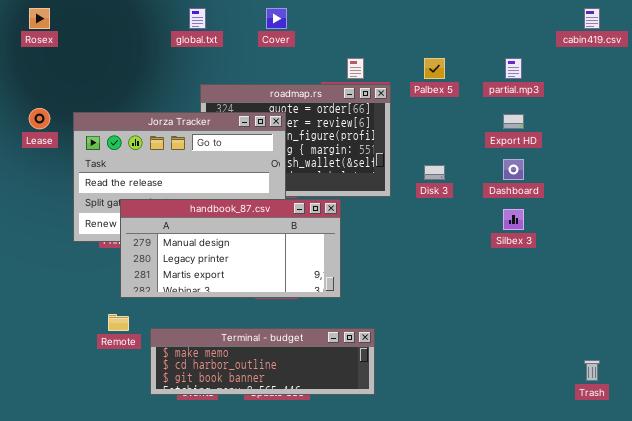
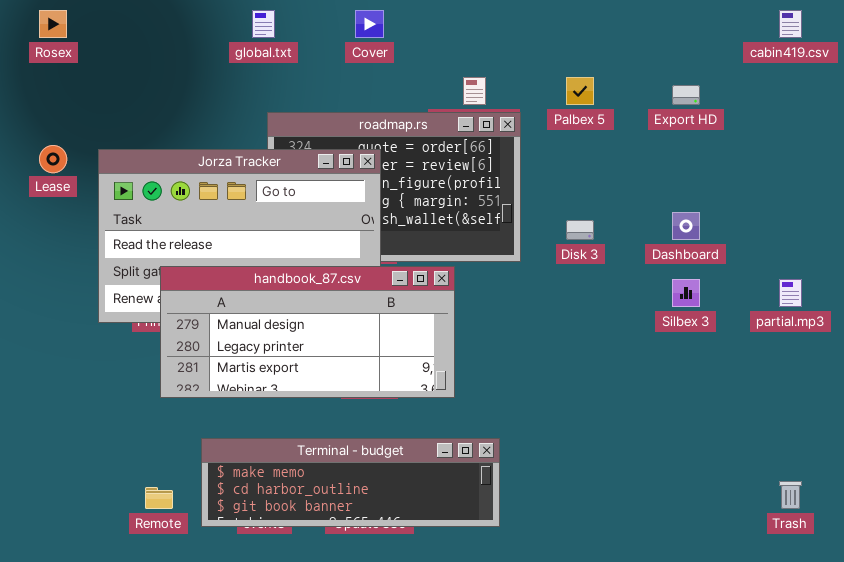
partial.mp3: [505,58,522,79] -> [779,279,802,307], moved
Export HD: [503,114,524,129] -> [672,85,700,105], moved
Remote: [108,314,129,331] -> [145,487,173,509], moved

